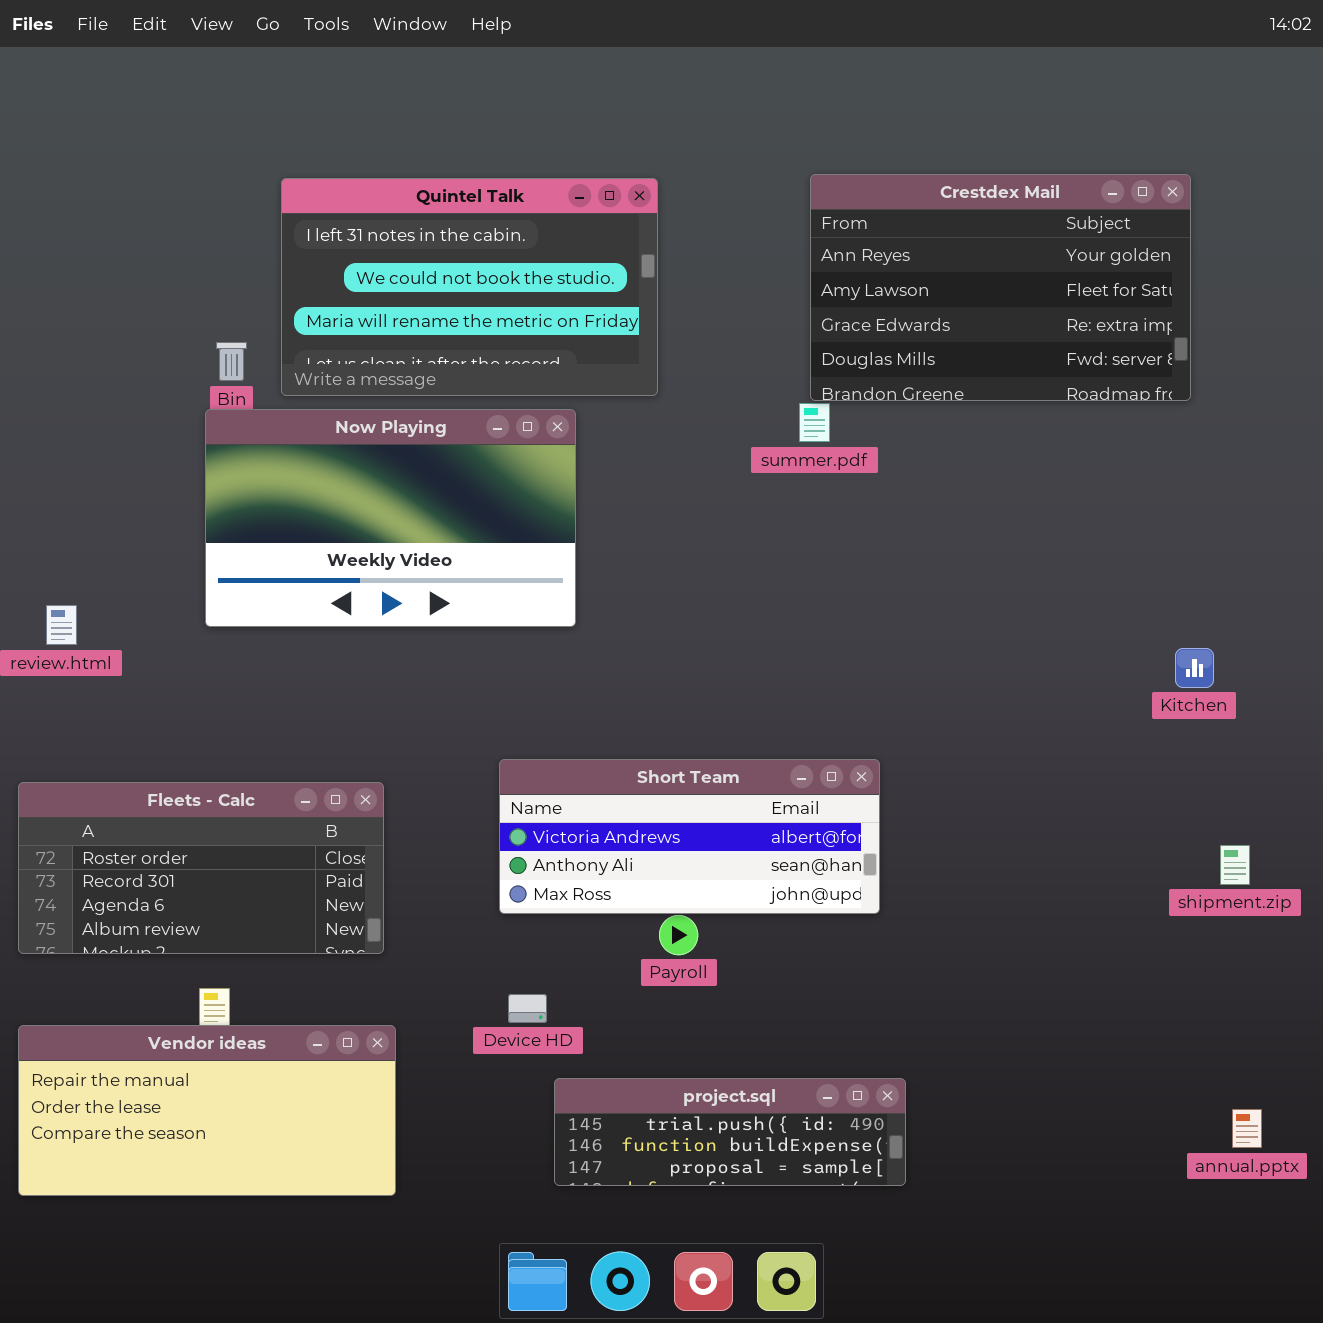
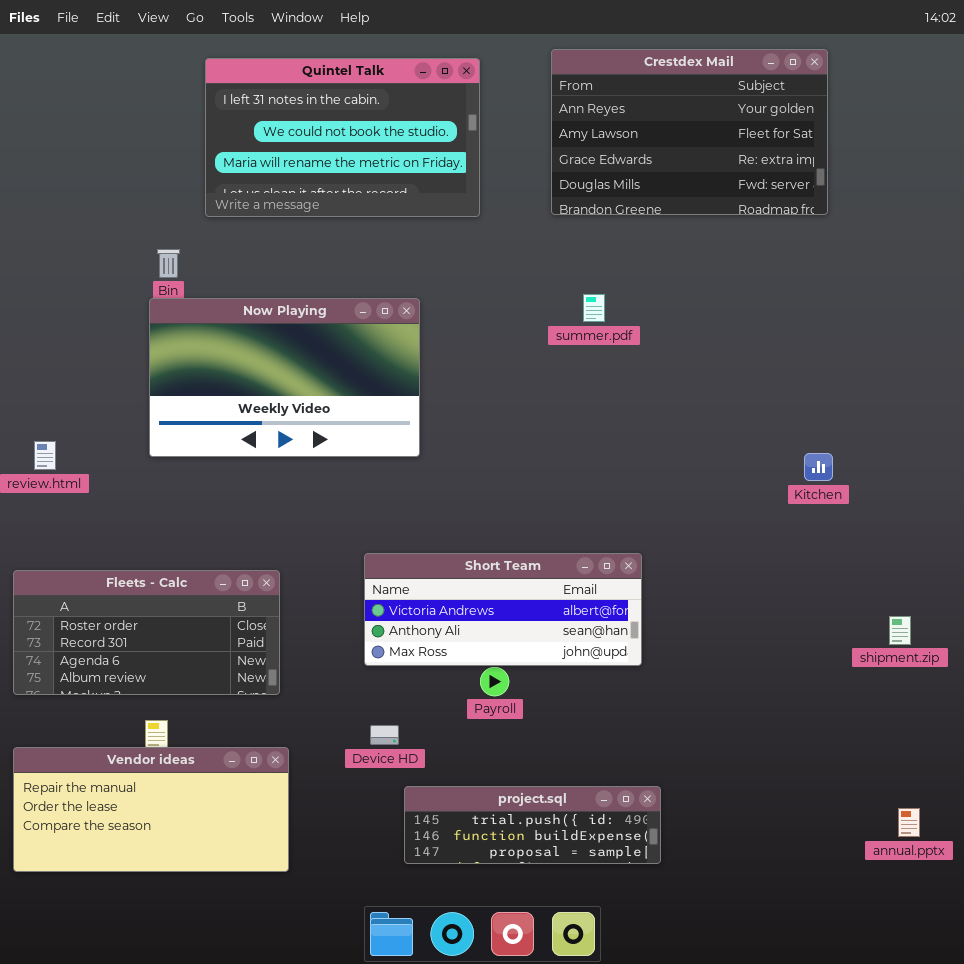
Crestdex Mail: [810,174,1191,401] -> [551,49,828,215], moved
Quintel Talk: [281,178,658,396] -> [205,58,480,217], moved
Kitchen: [1175,648,1214,688] -> [804,453,833,481], moved

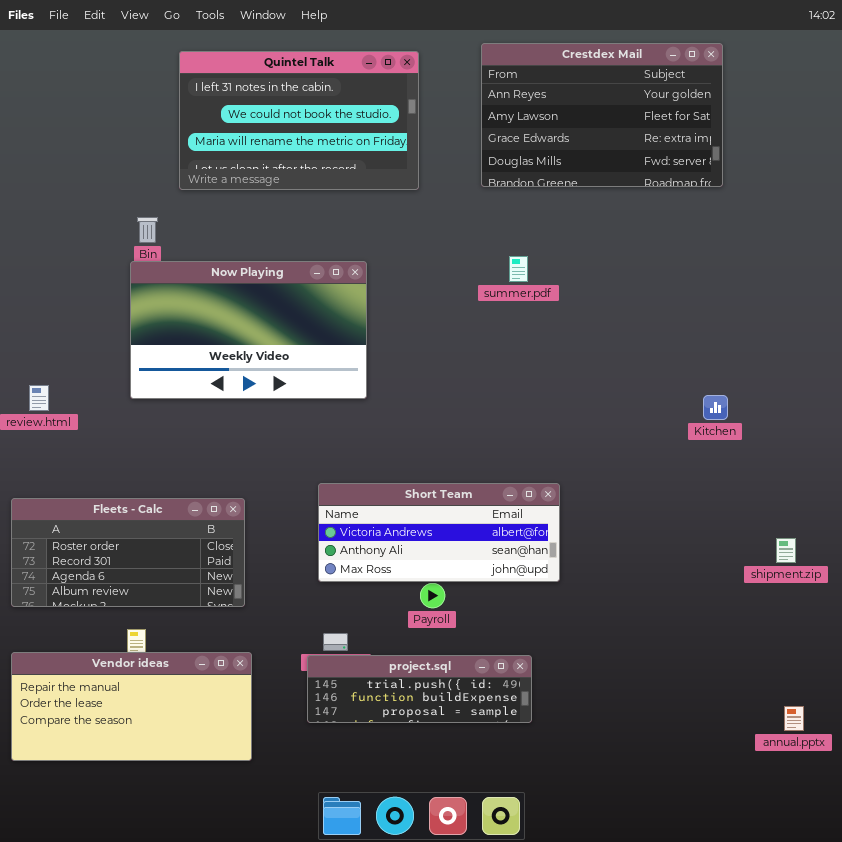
project.sql: [404,786,661,864] -> [307,655,532,723], moved

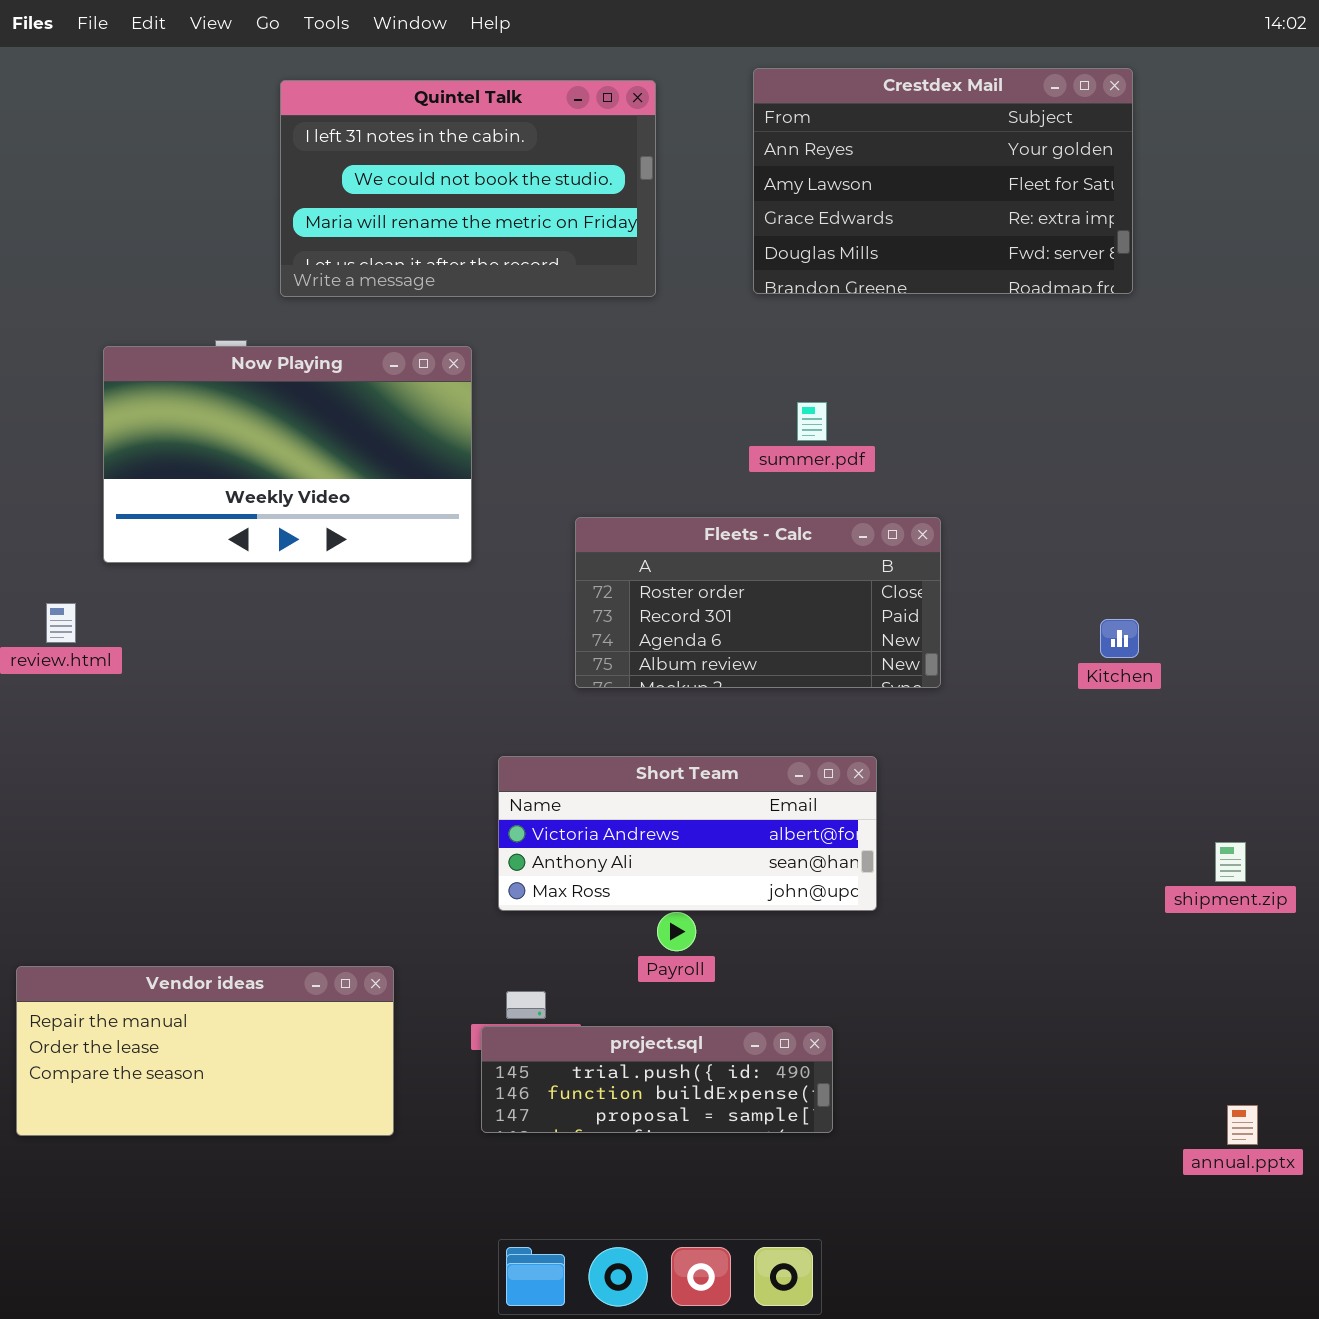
Now Playing: [130,261,367,399] -> [103,346,472,563], moved
Fleets - Calc: [11,498,245,607] -> [575,517,941,688], moved
Vendor ideas: [11,652,252,761] -> [16,966,394,1136], moved

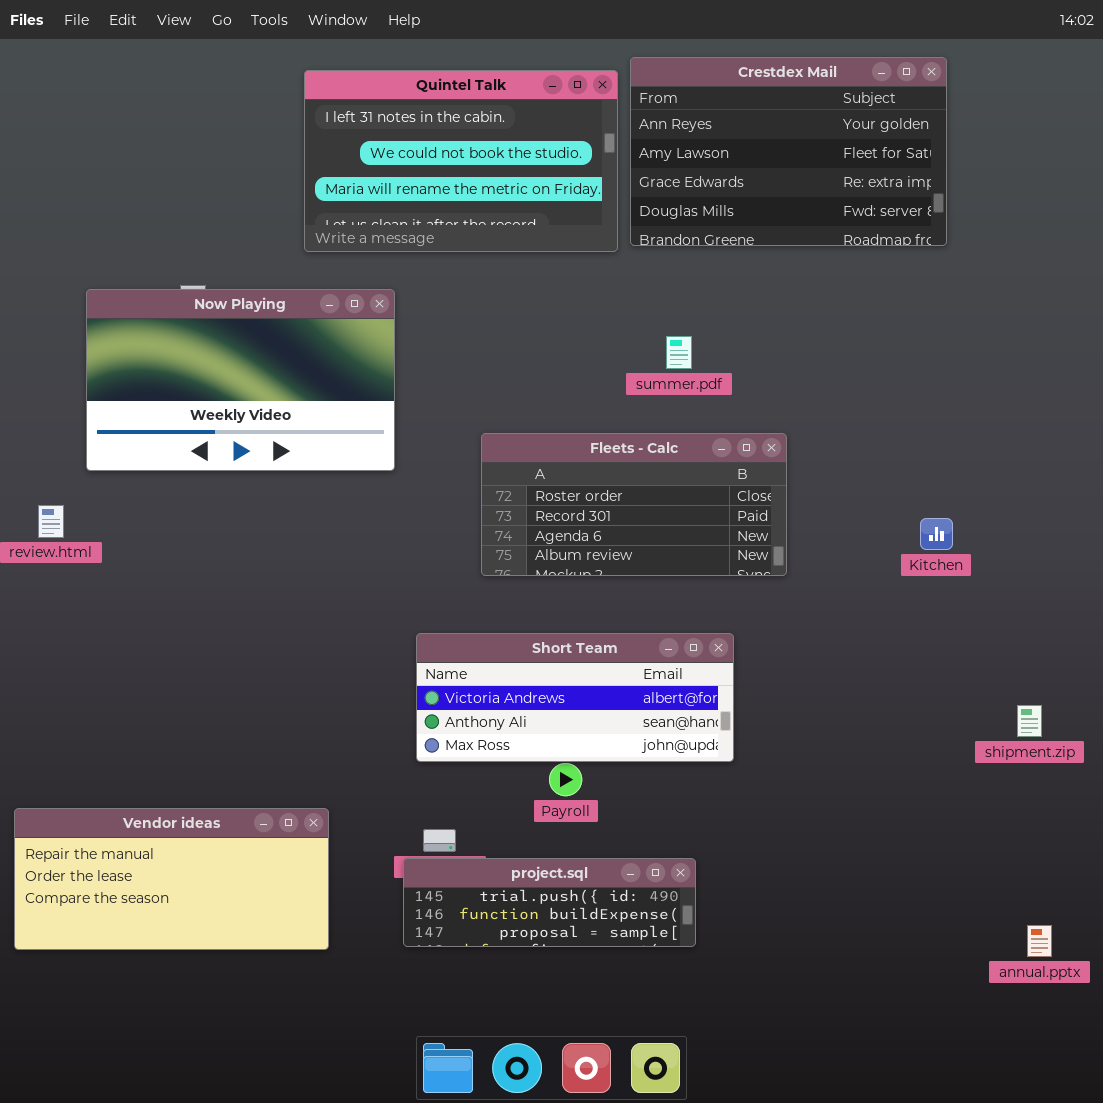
Quintel Talk: [280,80,656,297] -> [304,70,618,252], moved

